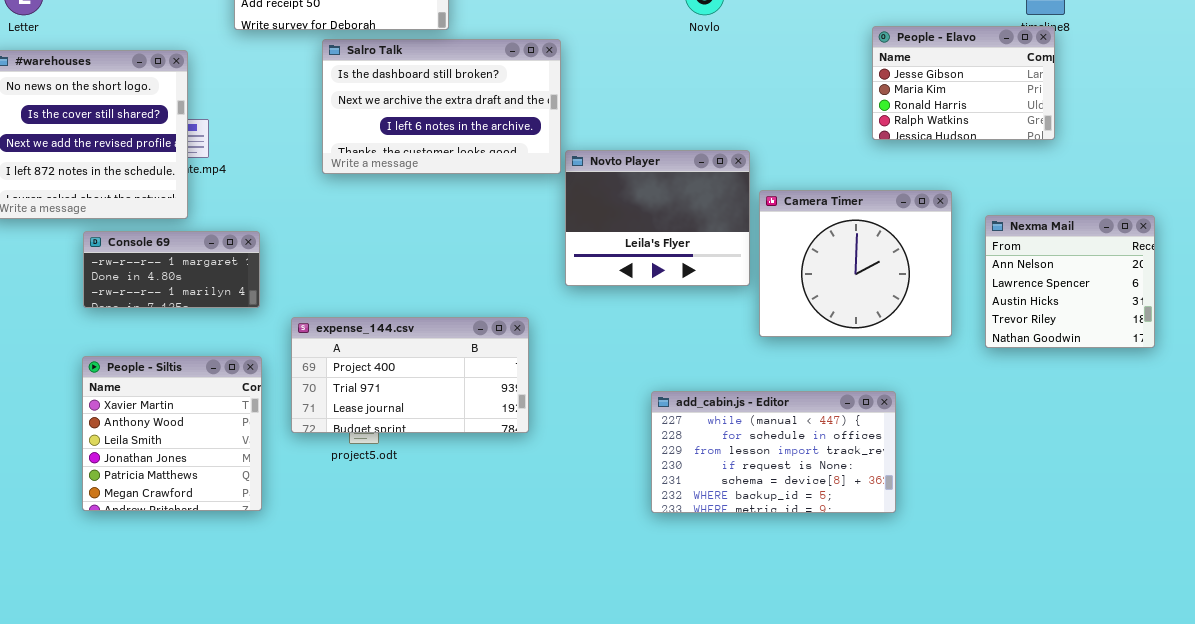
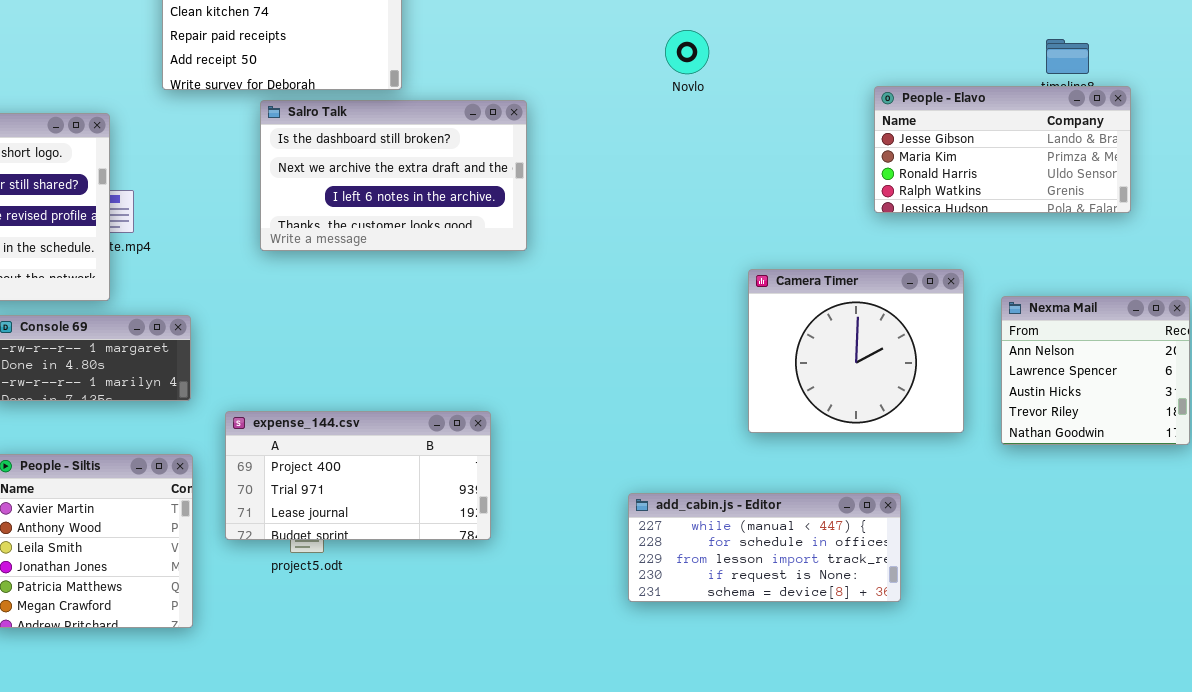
People - Elavo: [872,26,1055,140] -> [874,86,1131,213], resized
Novto Player: [565,150,750,286] -> none, closed
add_cabin.js - Editor: [651,391,896,513] -> [628,493,901,602], resized

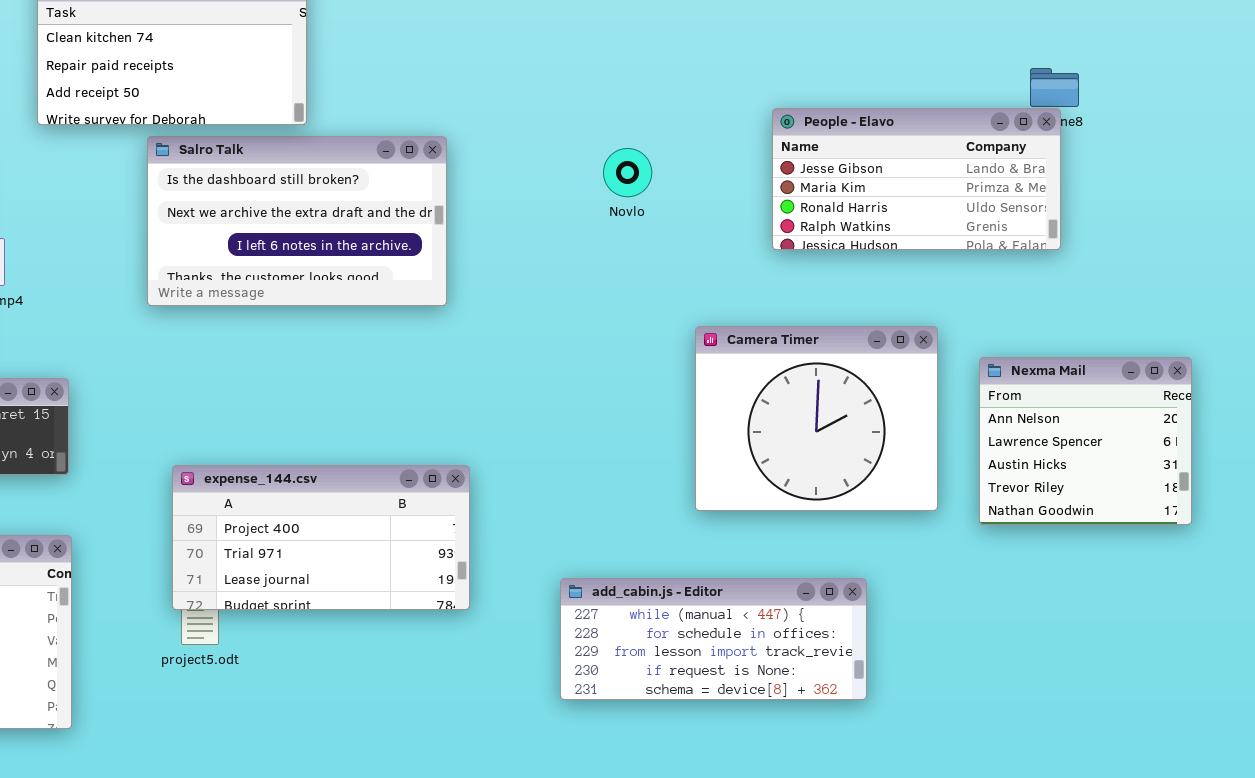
Novlo: [665,30,709,74] -> [603,148,652,197], moved
People - Elavo: [874,86,1131,213] -> [772,108,1061,250], moved
expense_144.csv: [225,411,491,540] -> [172,465,470,610], moved

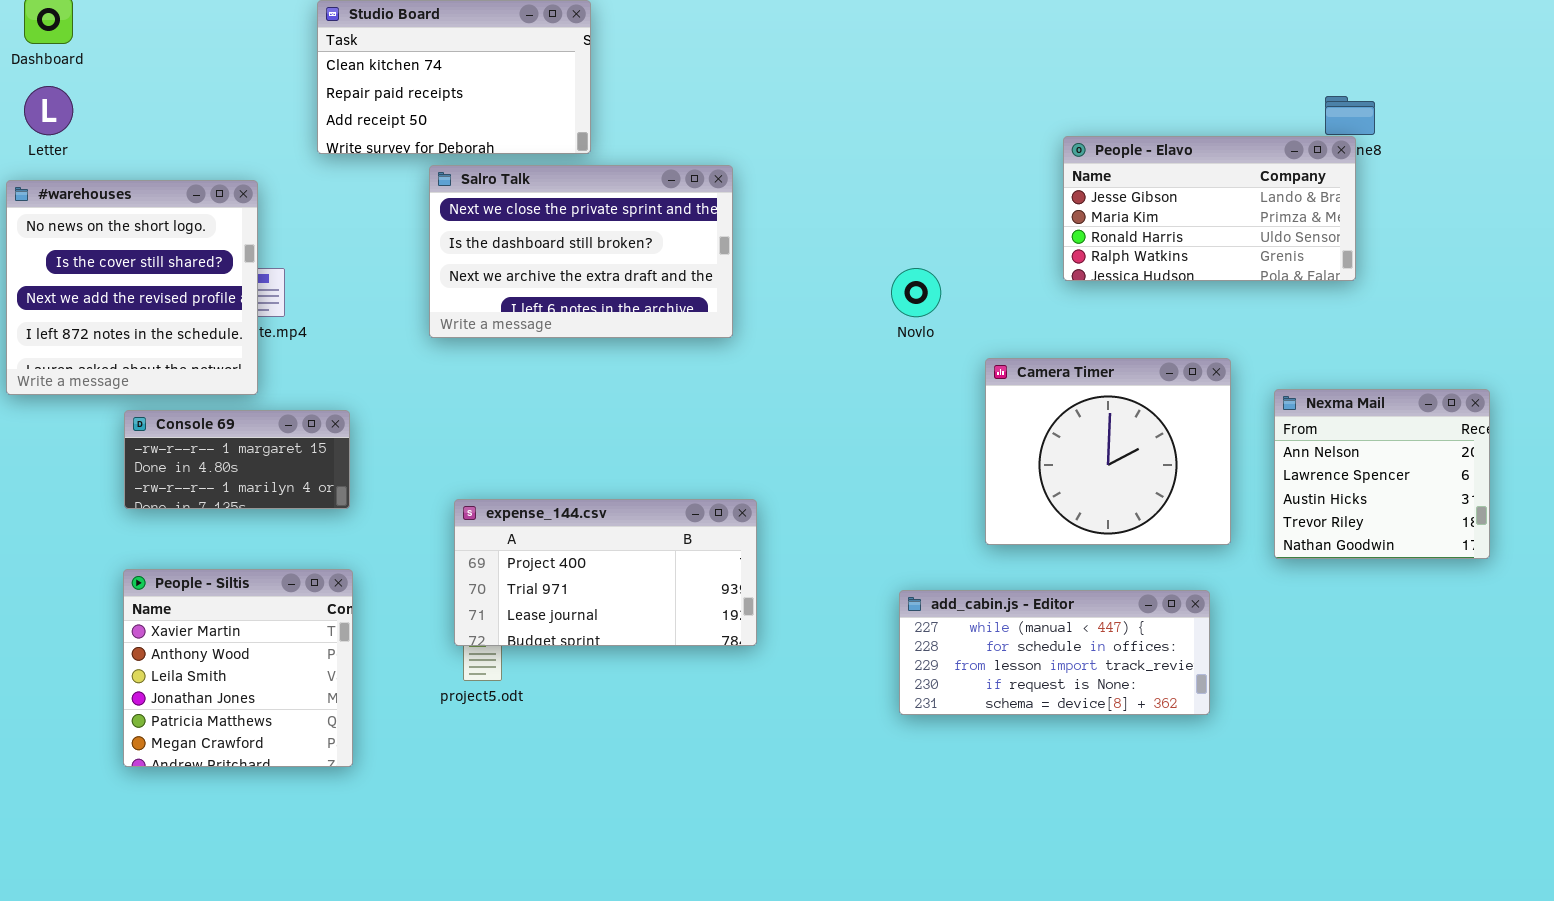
Salro Talk: [147,136,447,306] -> [429,165,733,338], scrolled up 1 row
Novlo: [603,148,652,197] -> [891,268,941,317], moved
add_cabin.js - Editor: [560,578,867,700] -> [899,590,1210,715], moved

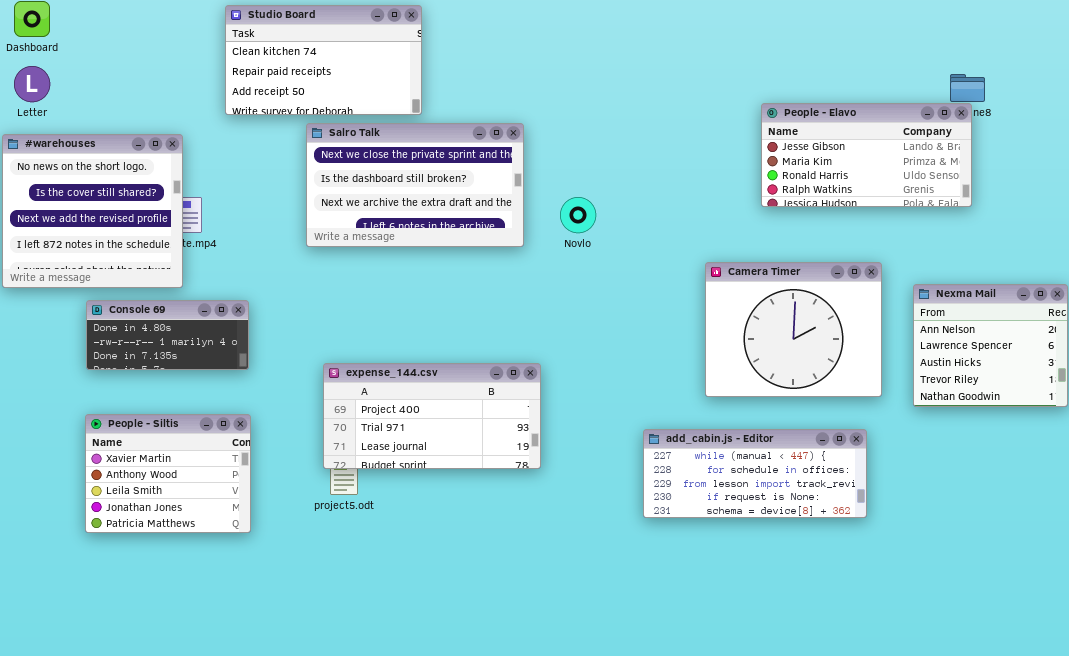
Novlo: [891,268,941,317] -> [560,197,596,233], moved
Console 69: [124,410,350,509] -> [86,300,249,370], scrolled down 1 row
People - Siltis: [123,569,353,767] -> [85,414,251,533], resized

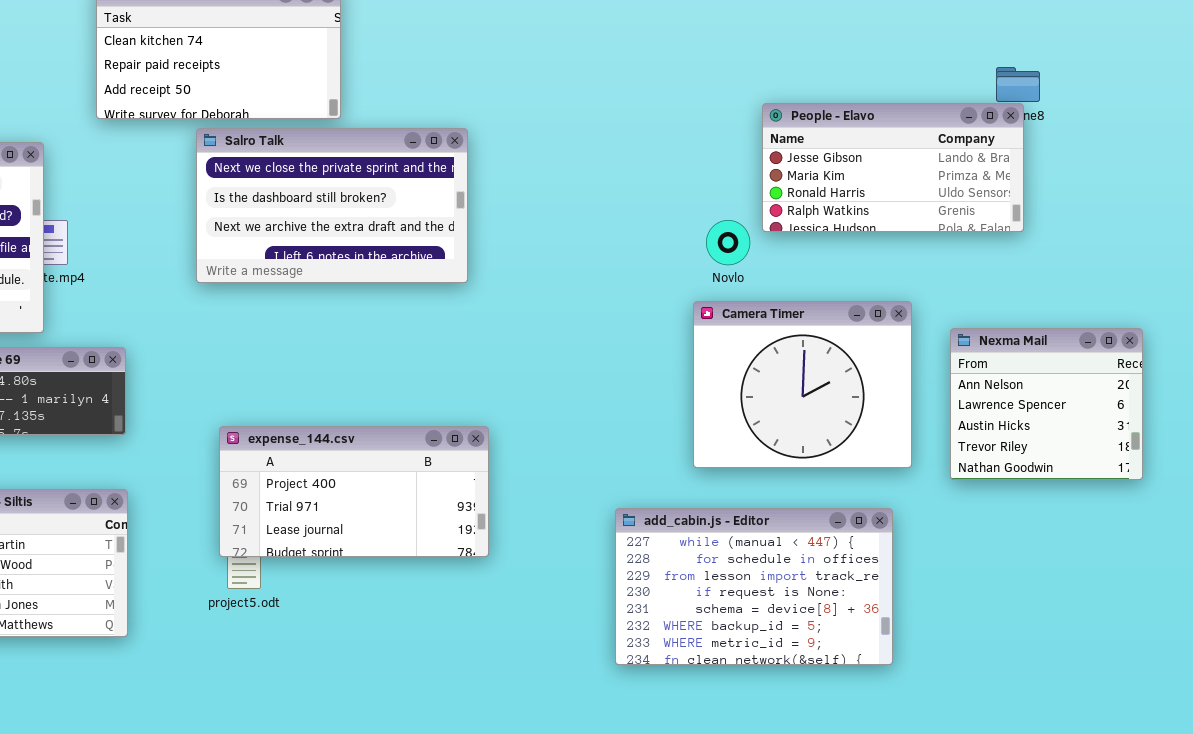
Novlo: [560,197,596,233] -> [706,220,750,265], moved
add_cabin.js - Editor: [643,429,867,518] -> [615,508,893,665], resized

